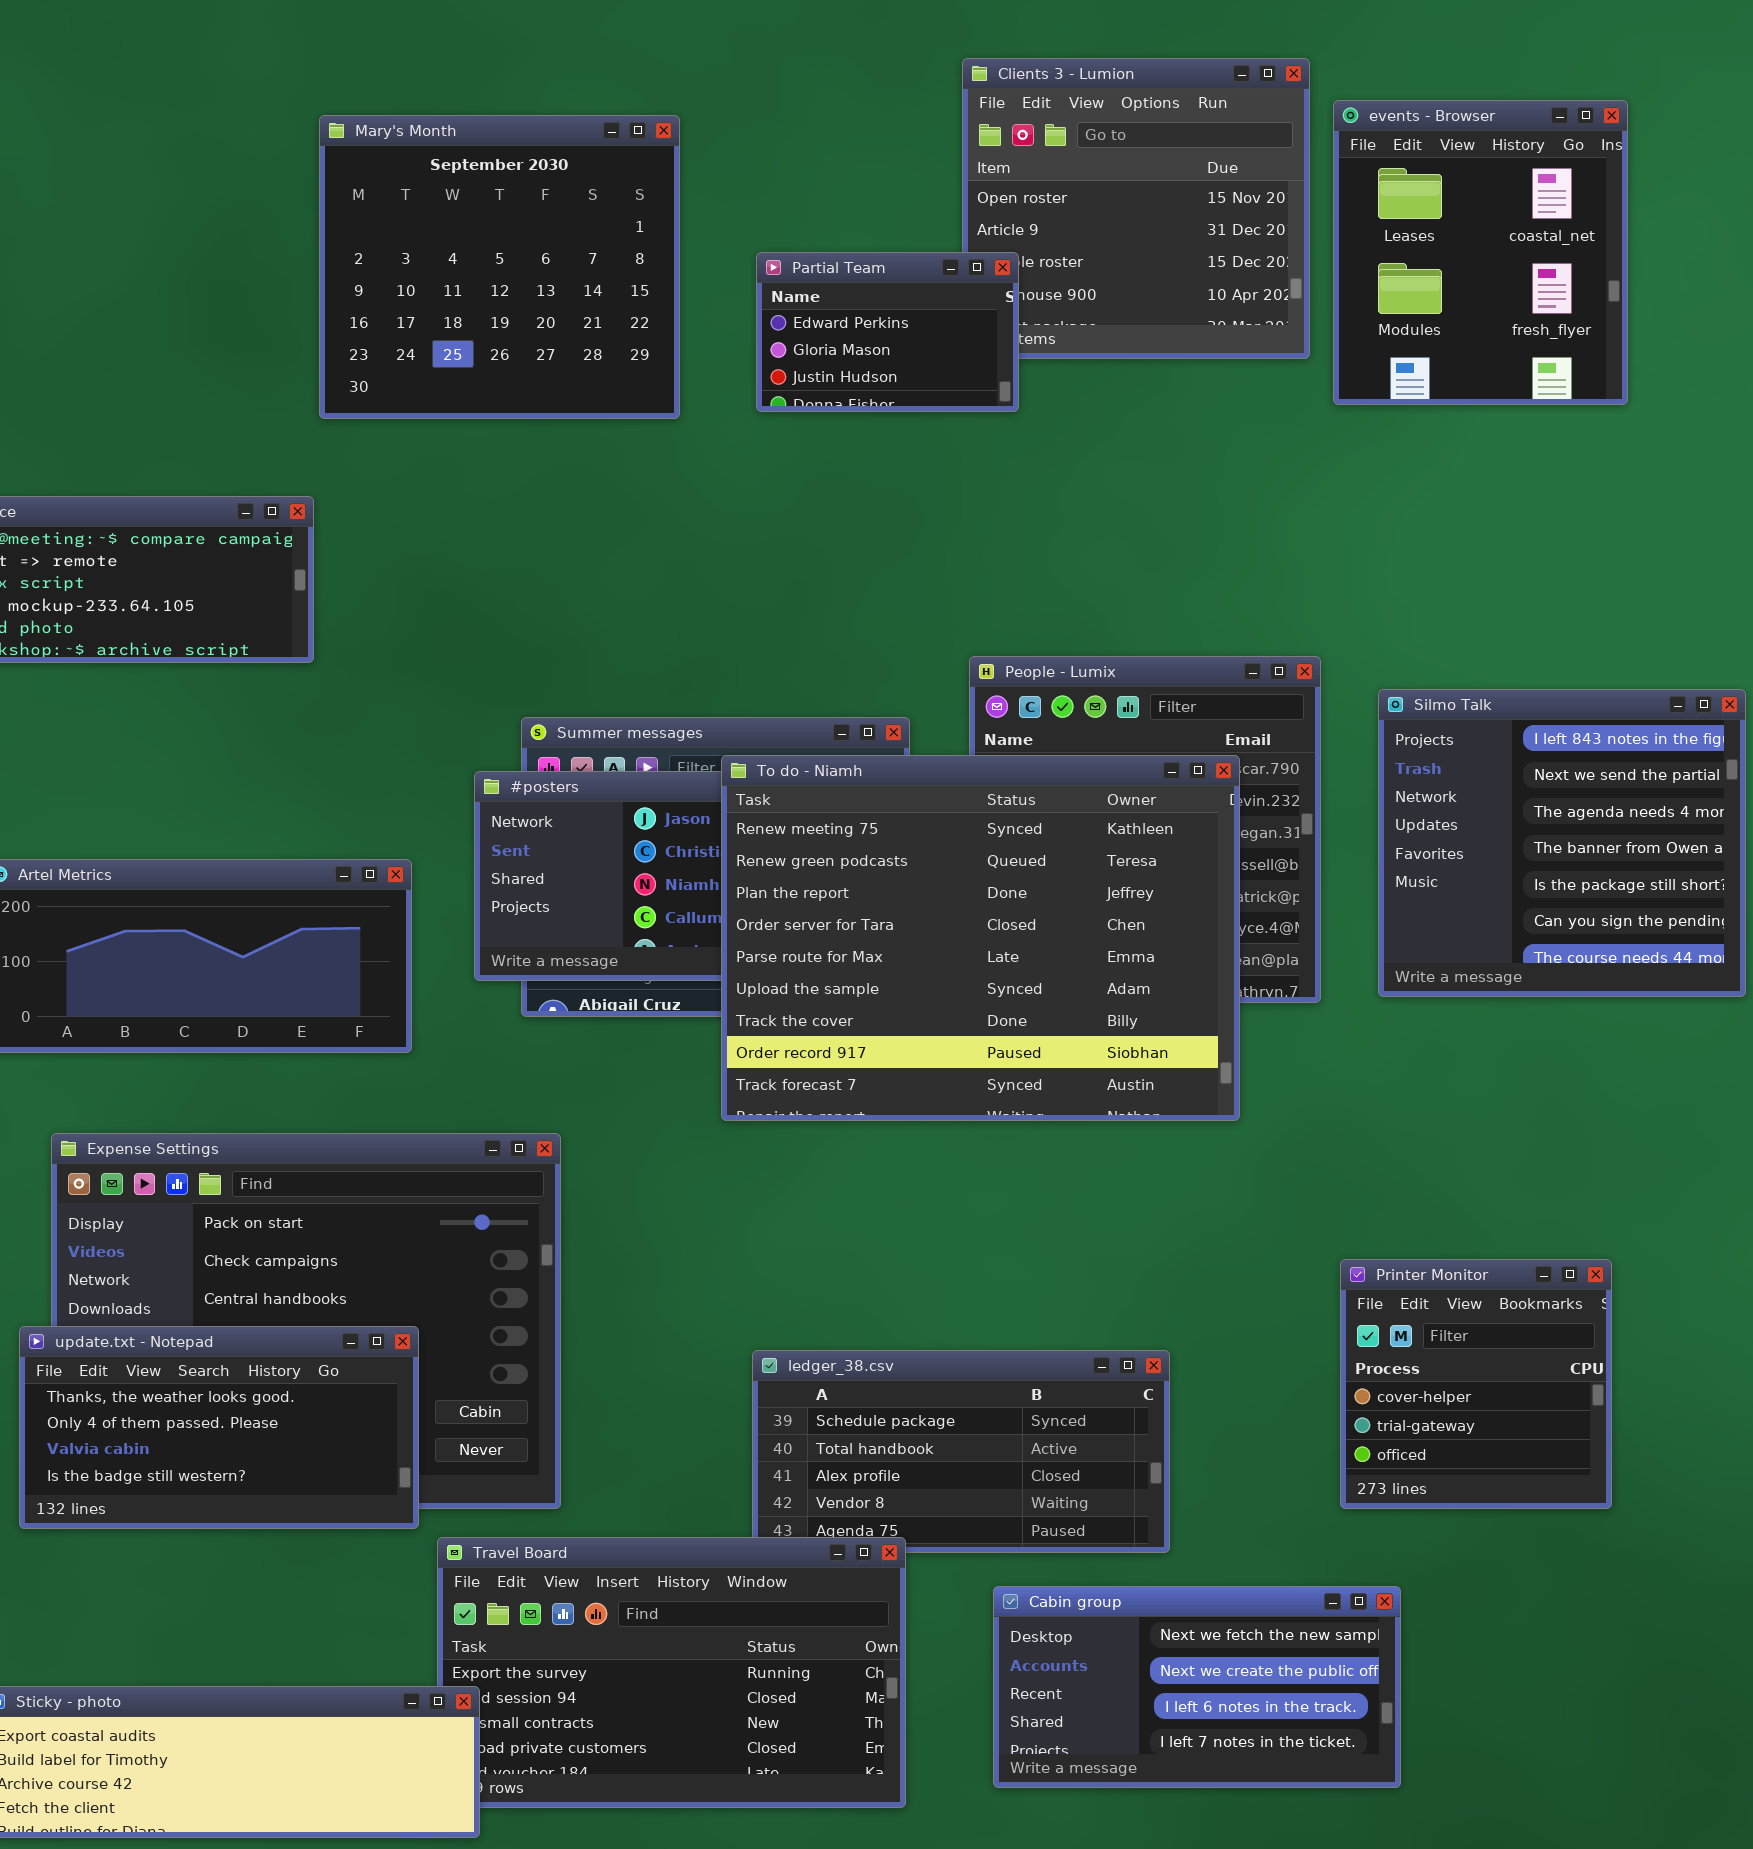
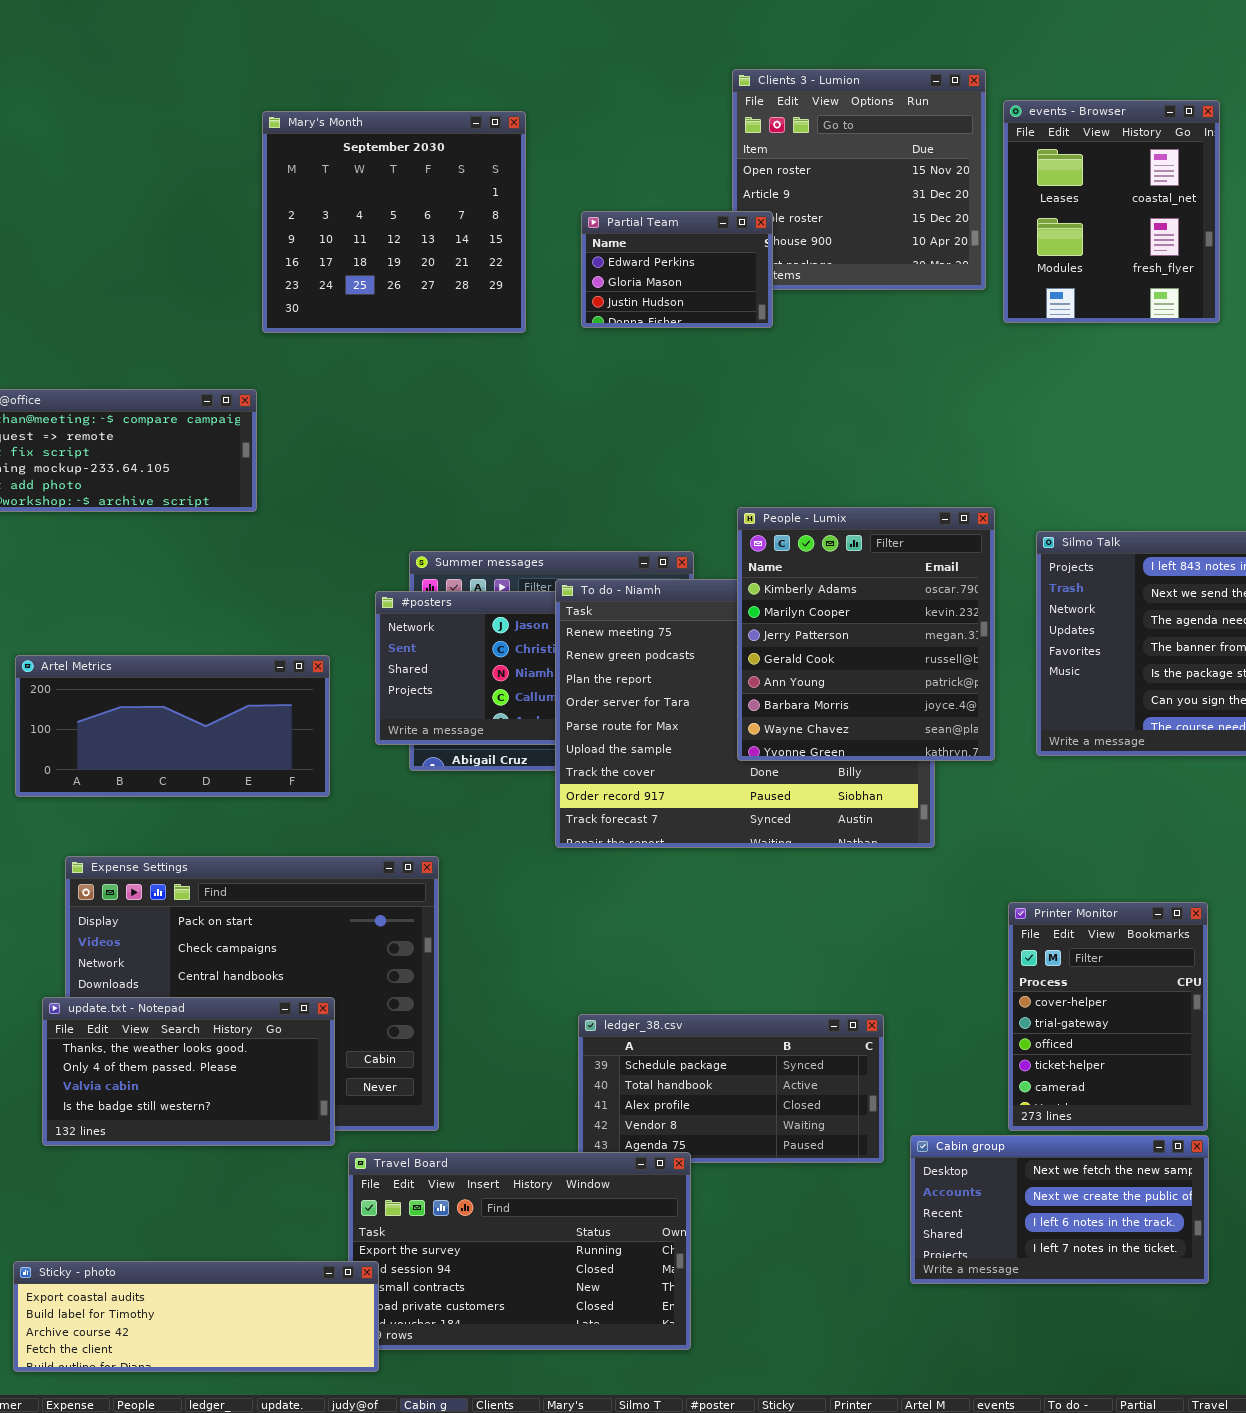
People - Lumix: [969,656,1321,1003] -> [737,507,995,761], raised
Printer Monitor: [1340,1259,1612,1509] -> [1008,902,1208,1131], resized
Cabin group: [993,1586,1401,1788] -> [910,1135,1209,1284], moved

